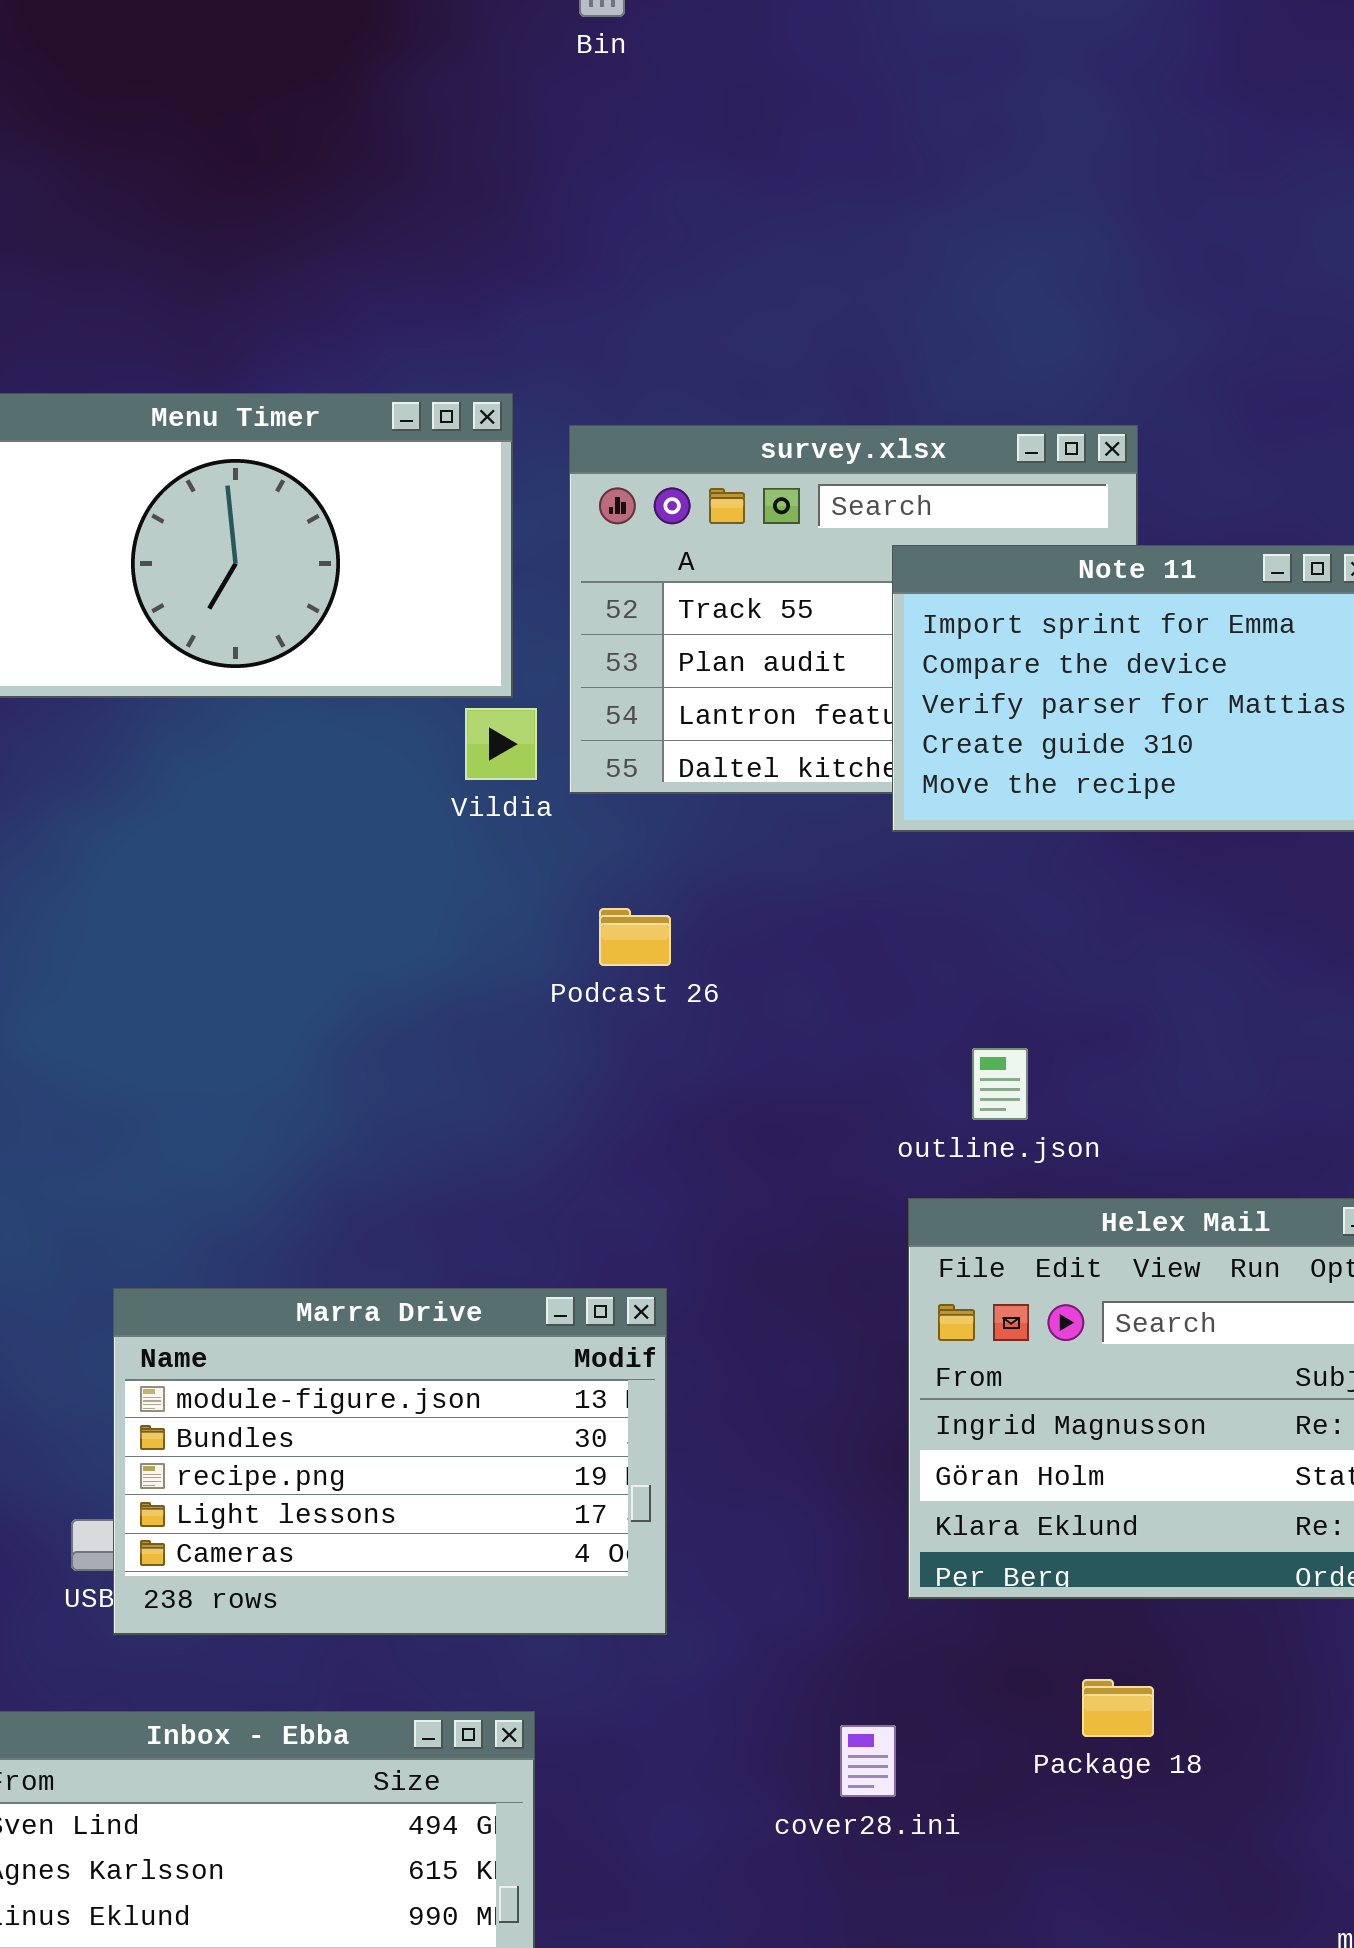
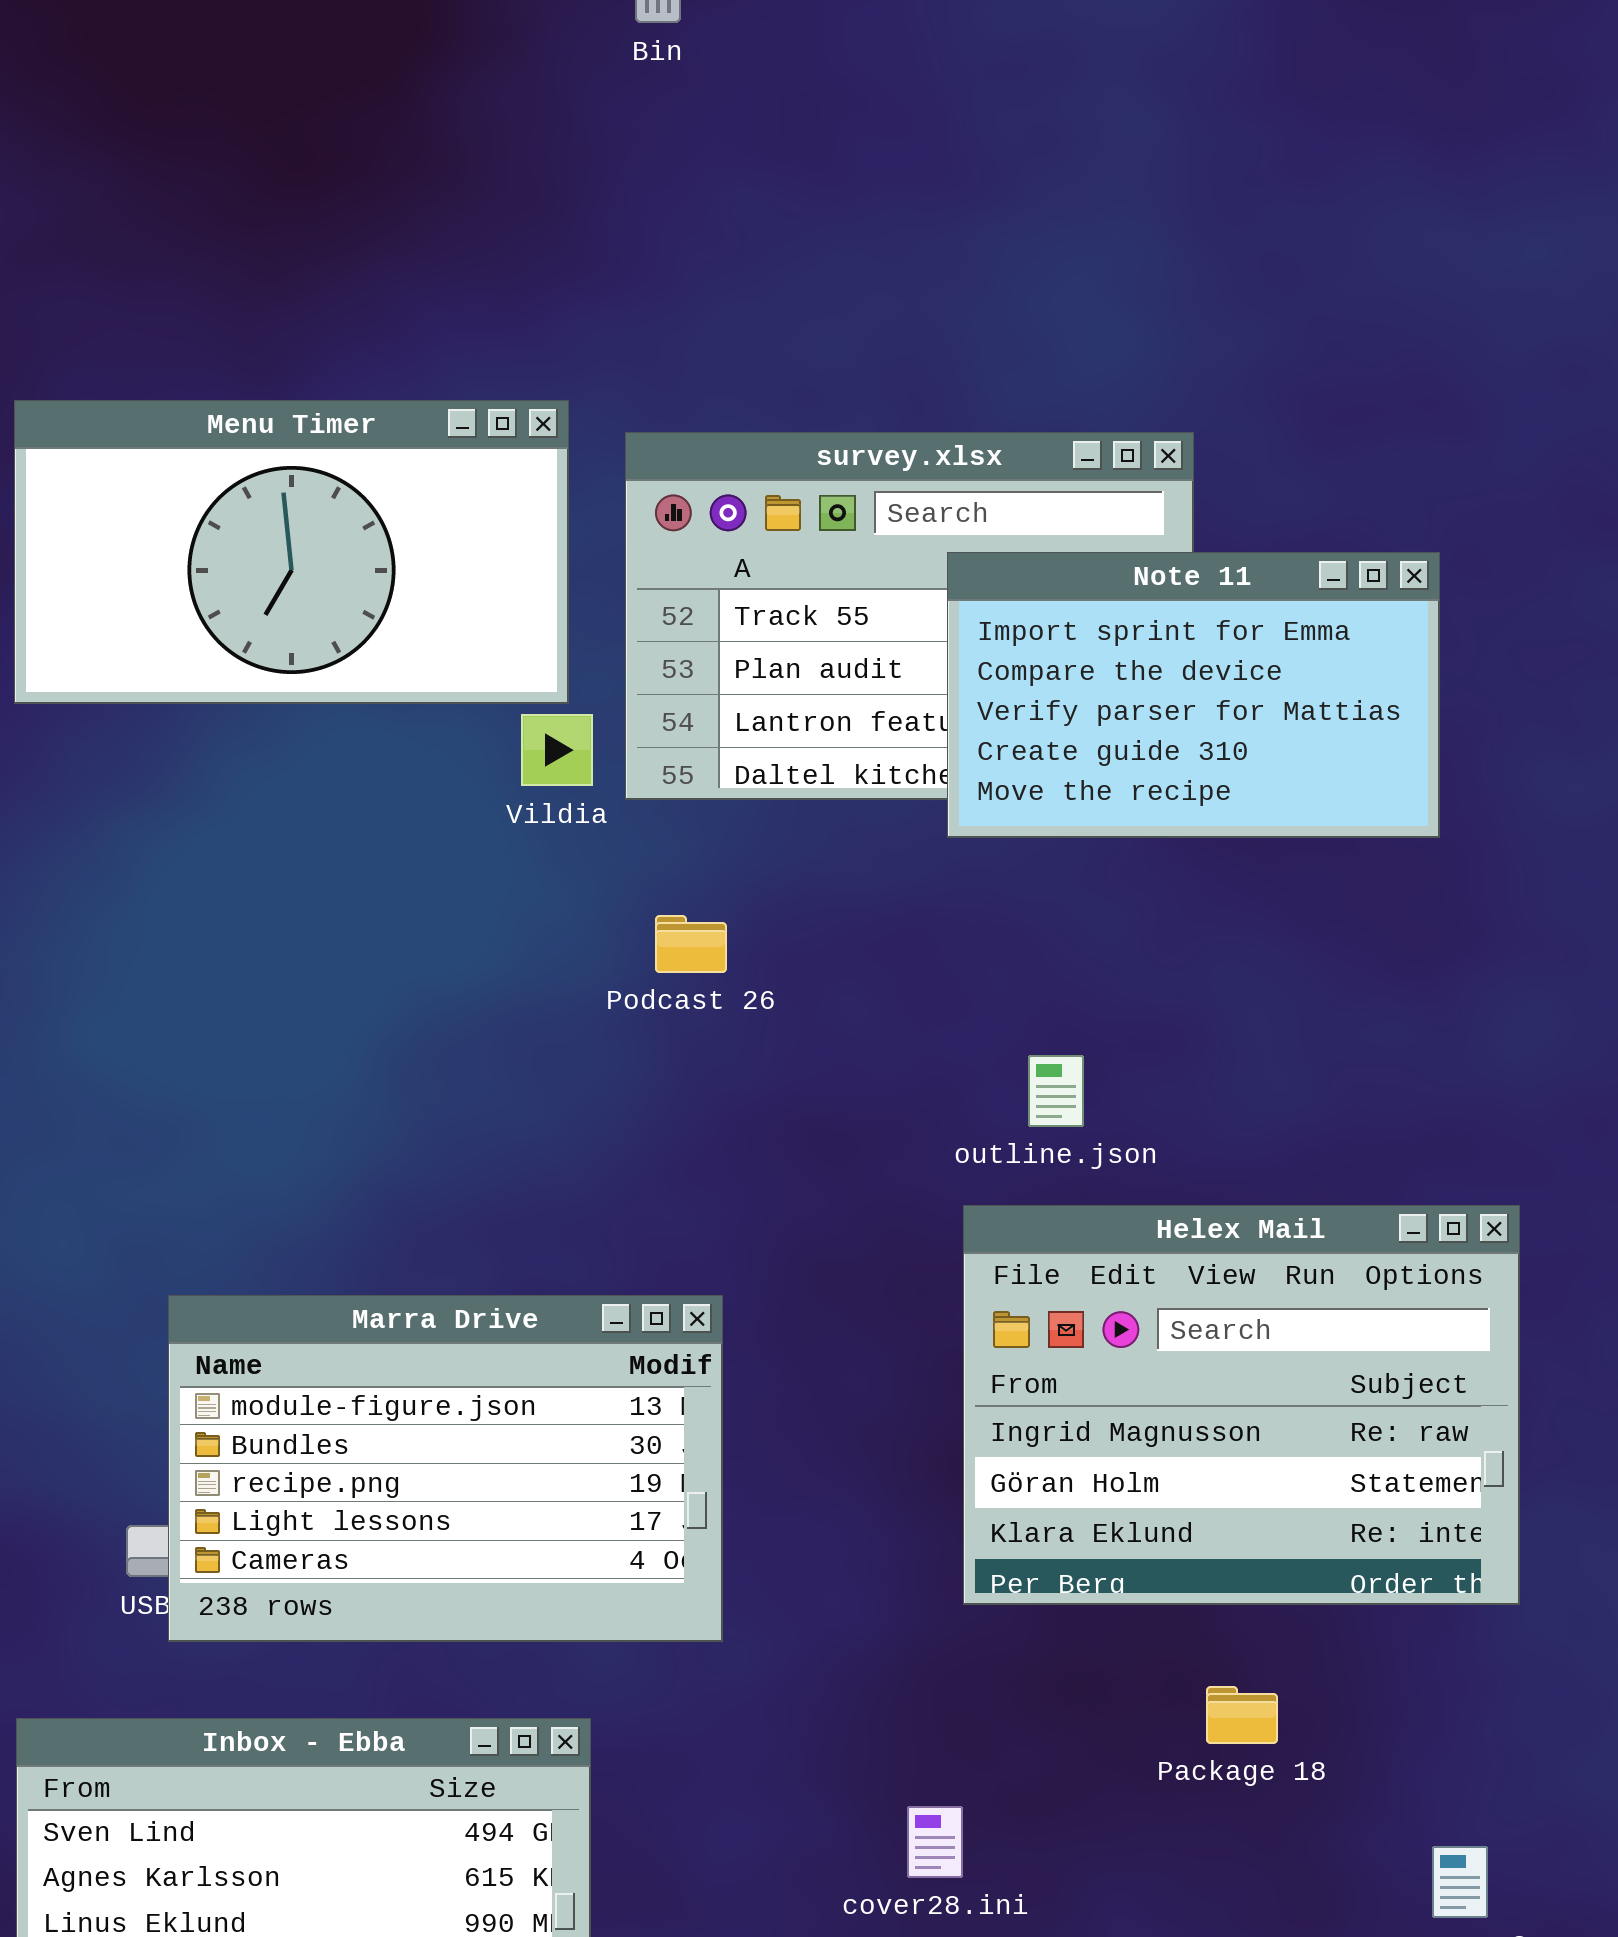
Package 18: [1082,1679,1154,1737] -> [1206,1686,1278,1744], moved
cover28.ini: [840,1725,896,1797] -> [907,1806,963,1878], moved

